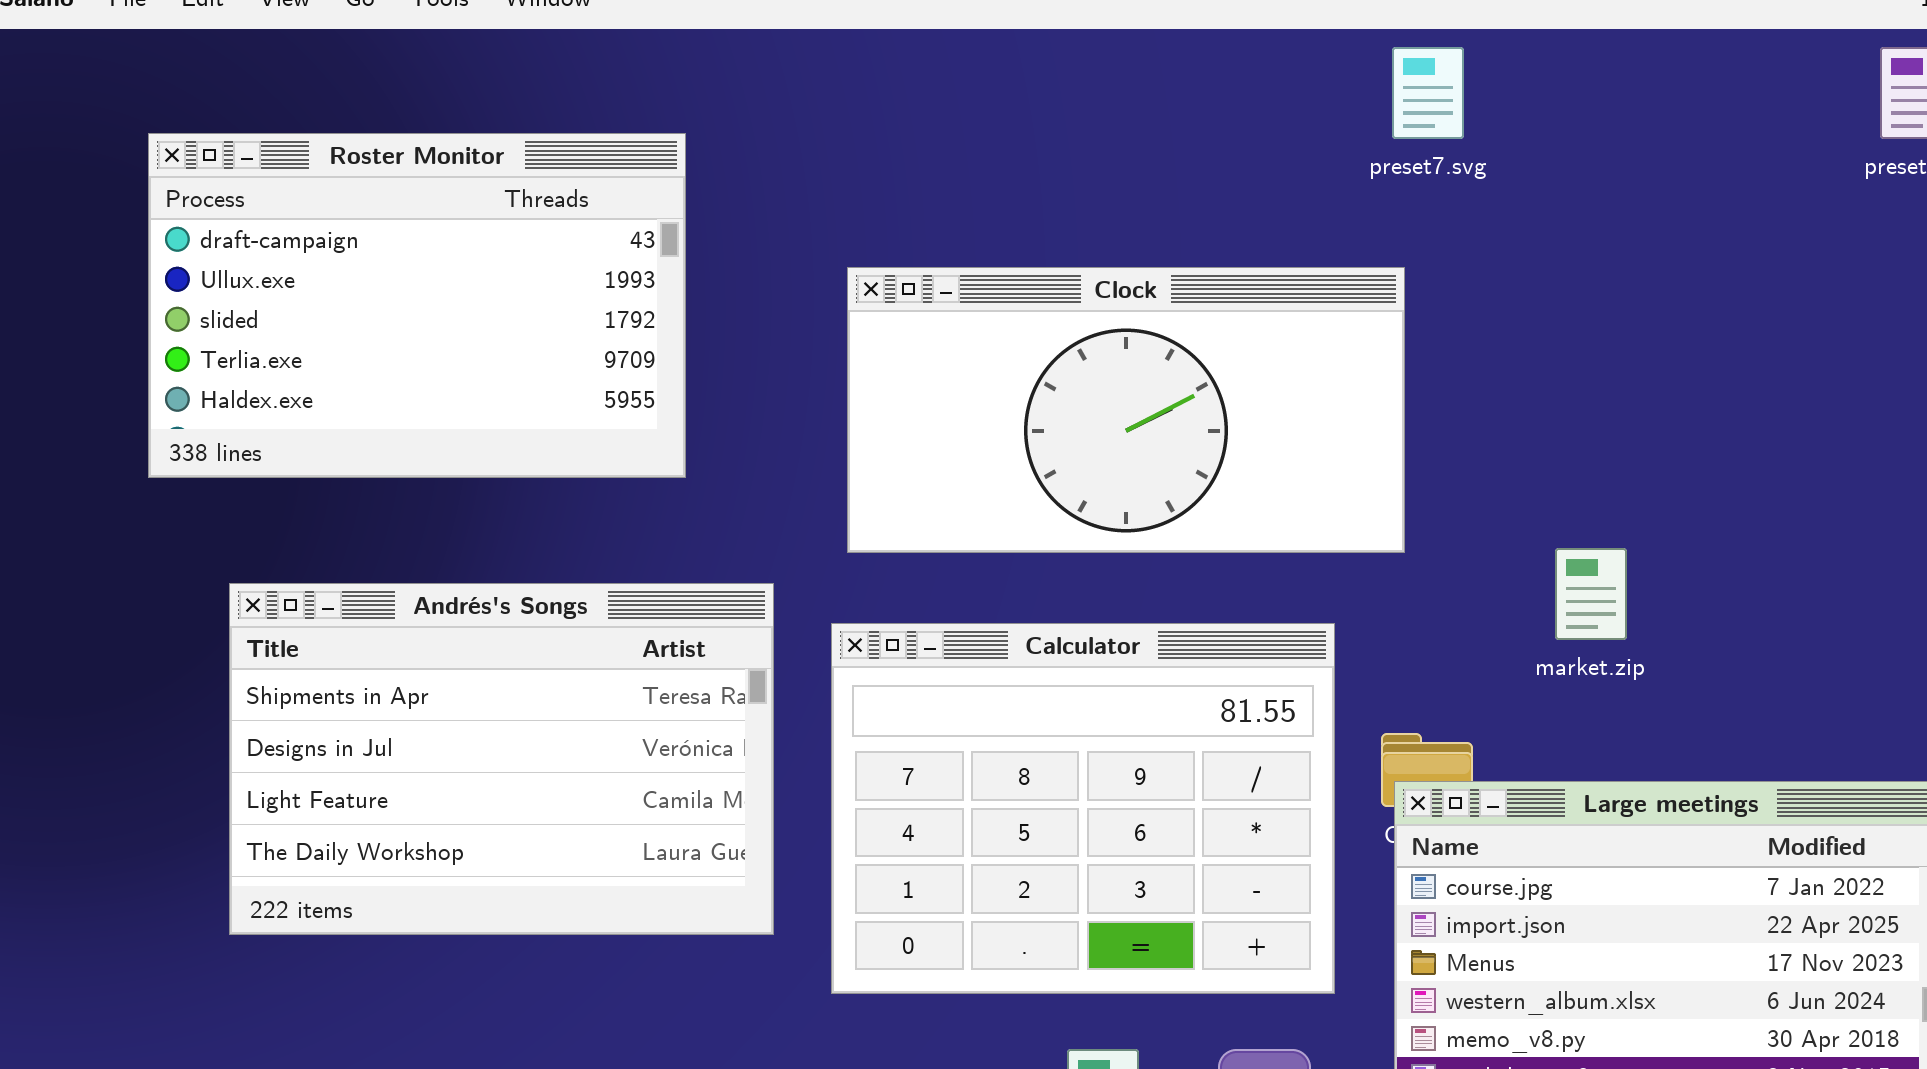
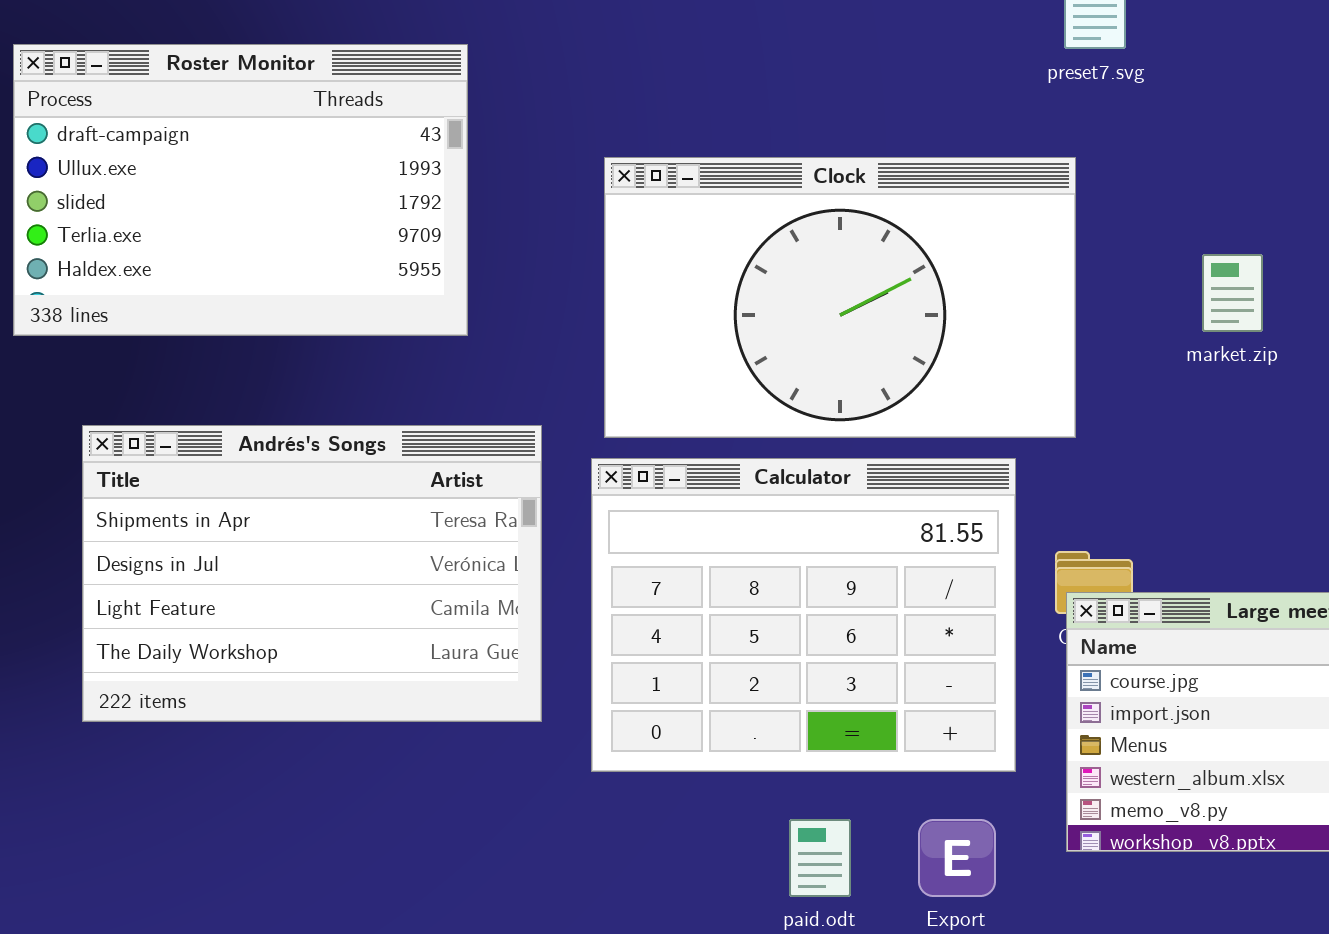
Clock: [847,267,1405,553] -> [604,157,1076,438], resized
market.zip: [1555,548,1627,640] -> [1202,254,1263,332], moved

